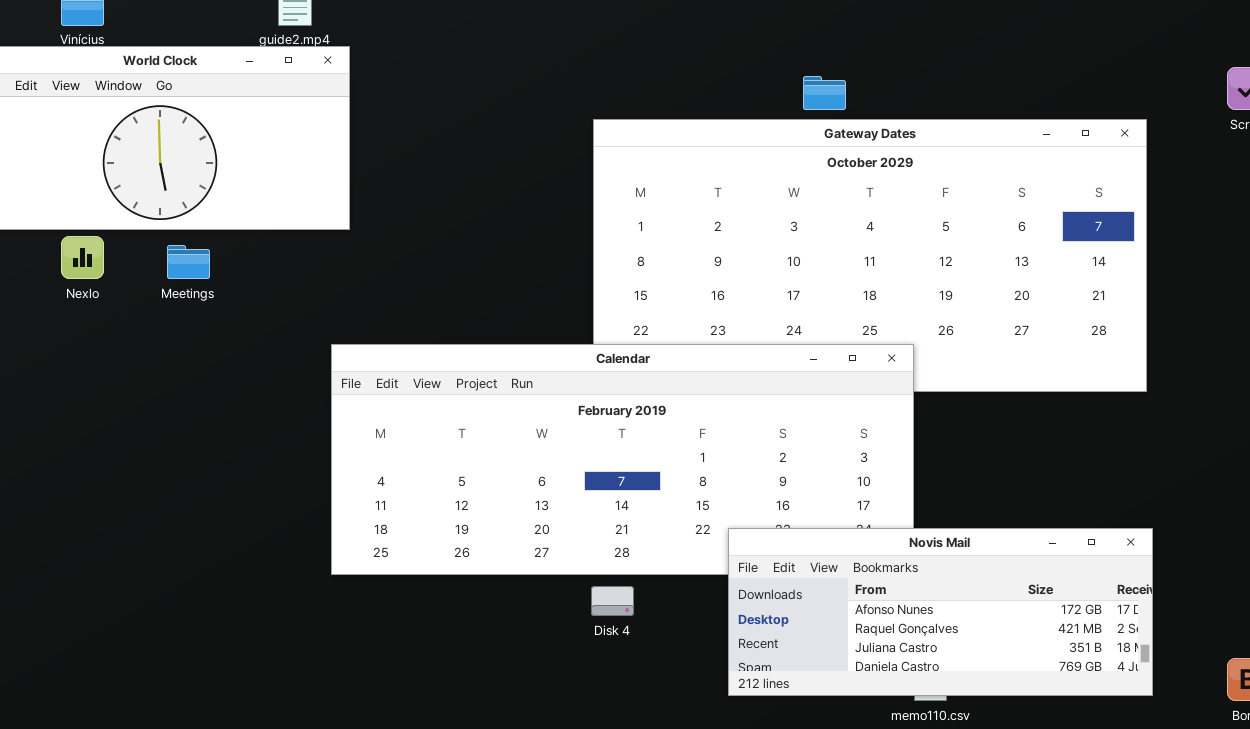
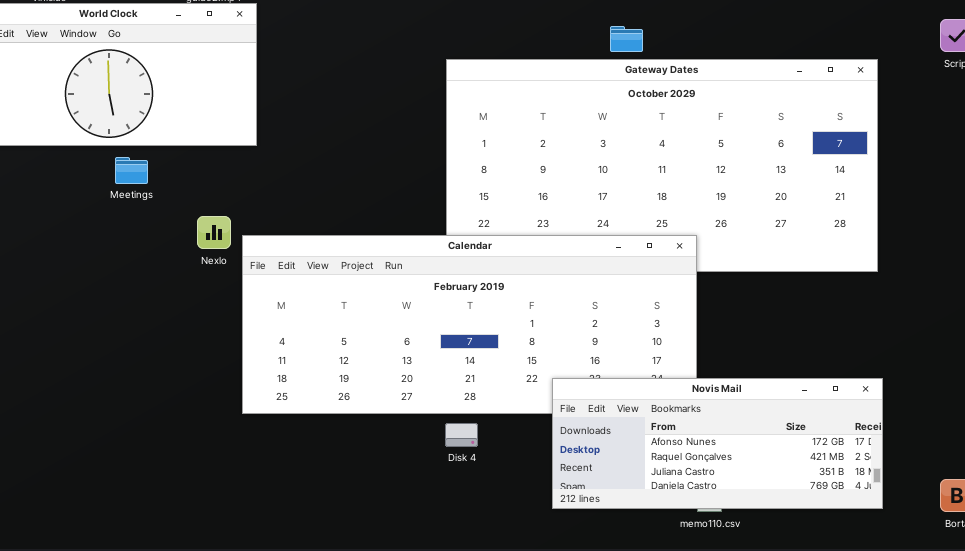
Nexlo: [61,236,104,279] -> [197,216,231,249], moved

